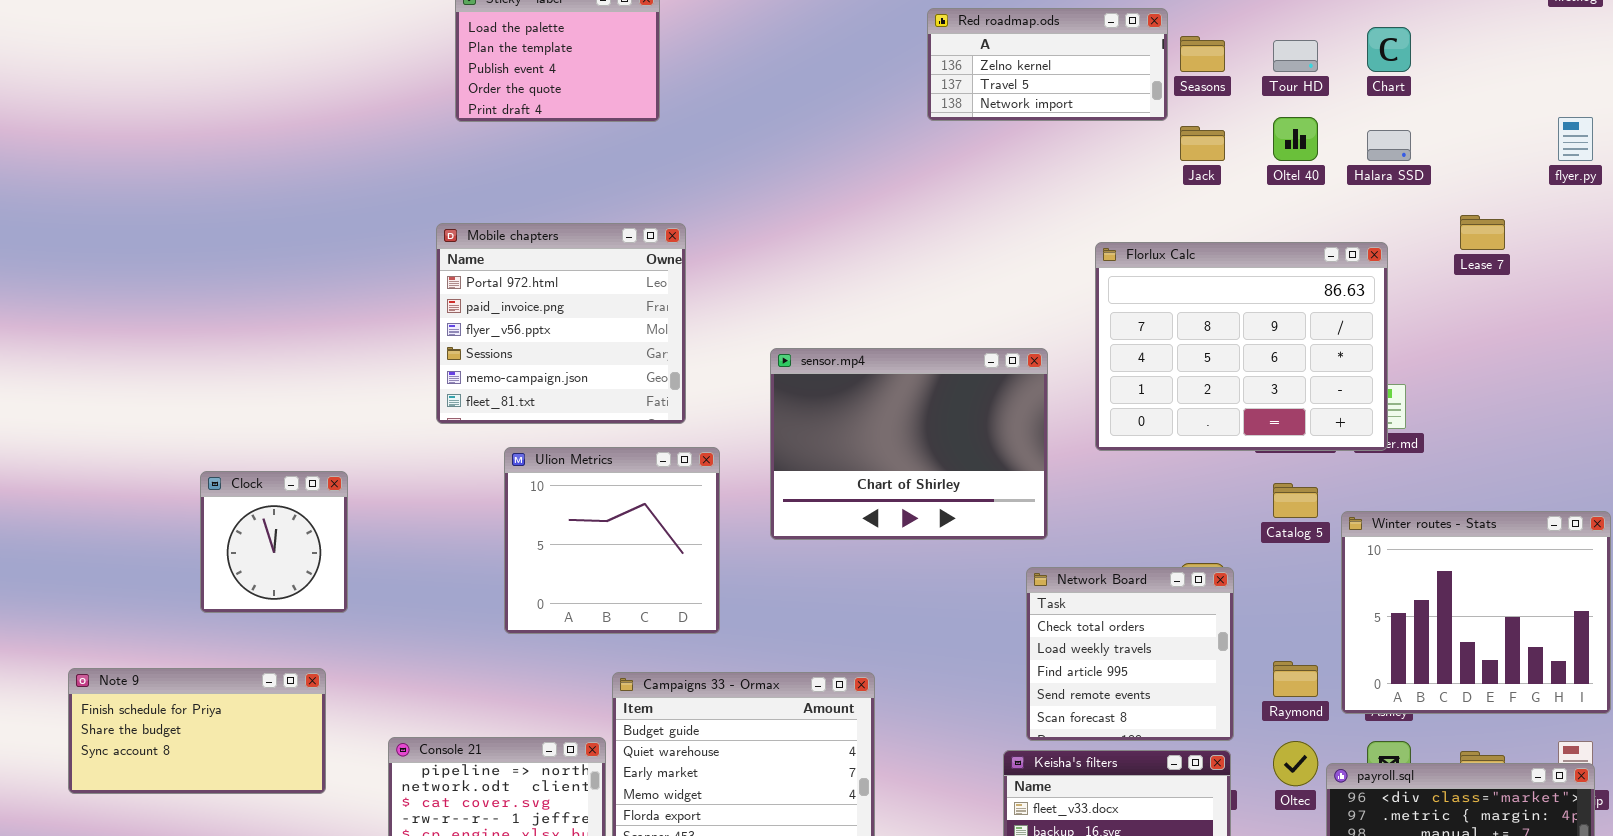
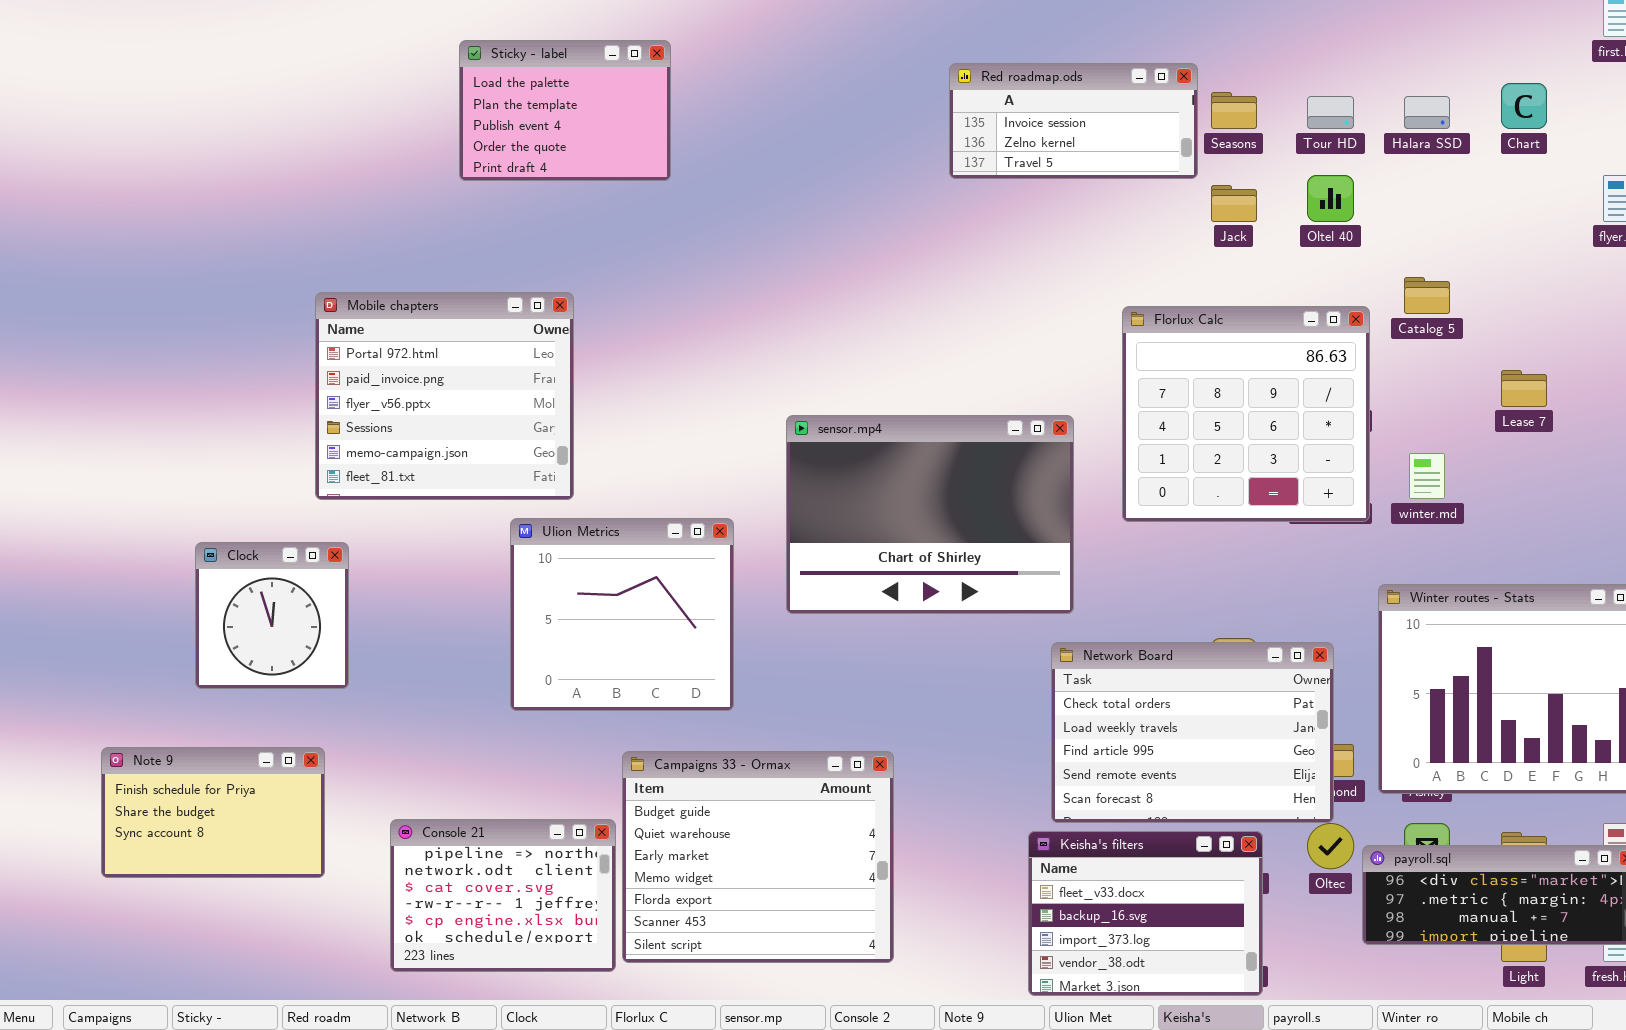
Red roadmap.ods: [927,8,1168,121] -> [949,63,1198,179], scrolled up 1 row
Chart: [1367,27,1411,72] -> [1501,83,1547,129], moved
Halara SSD: [1367,130,1411,161] -> [1404,96,1450,129], moved
Lease 7: [1460,215,1505,250] -> [1501,370,1547,407], moved
Mobile chapters: [436,223,686,424] -> [315,292,574,500], moved
Florlux Calc: [1095,242,1388,451] -> [1122,306,1370,522], resized
Catalog 5: [1273,483,1318,518] -> [1404,277,1450,314], moved
Network Board: [1026,567,1234,741] -> [1051,642,1334,823], resized
Note 9: [68,668,326,794] -> [101,747,325,878], resized

